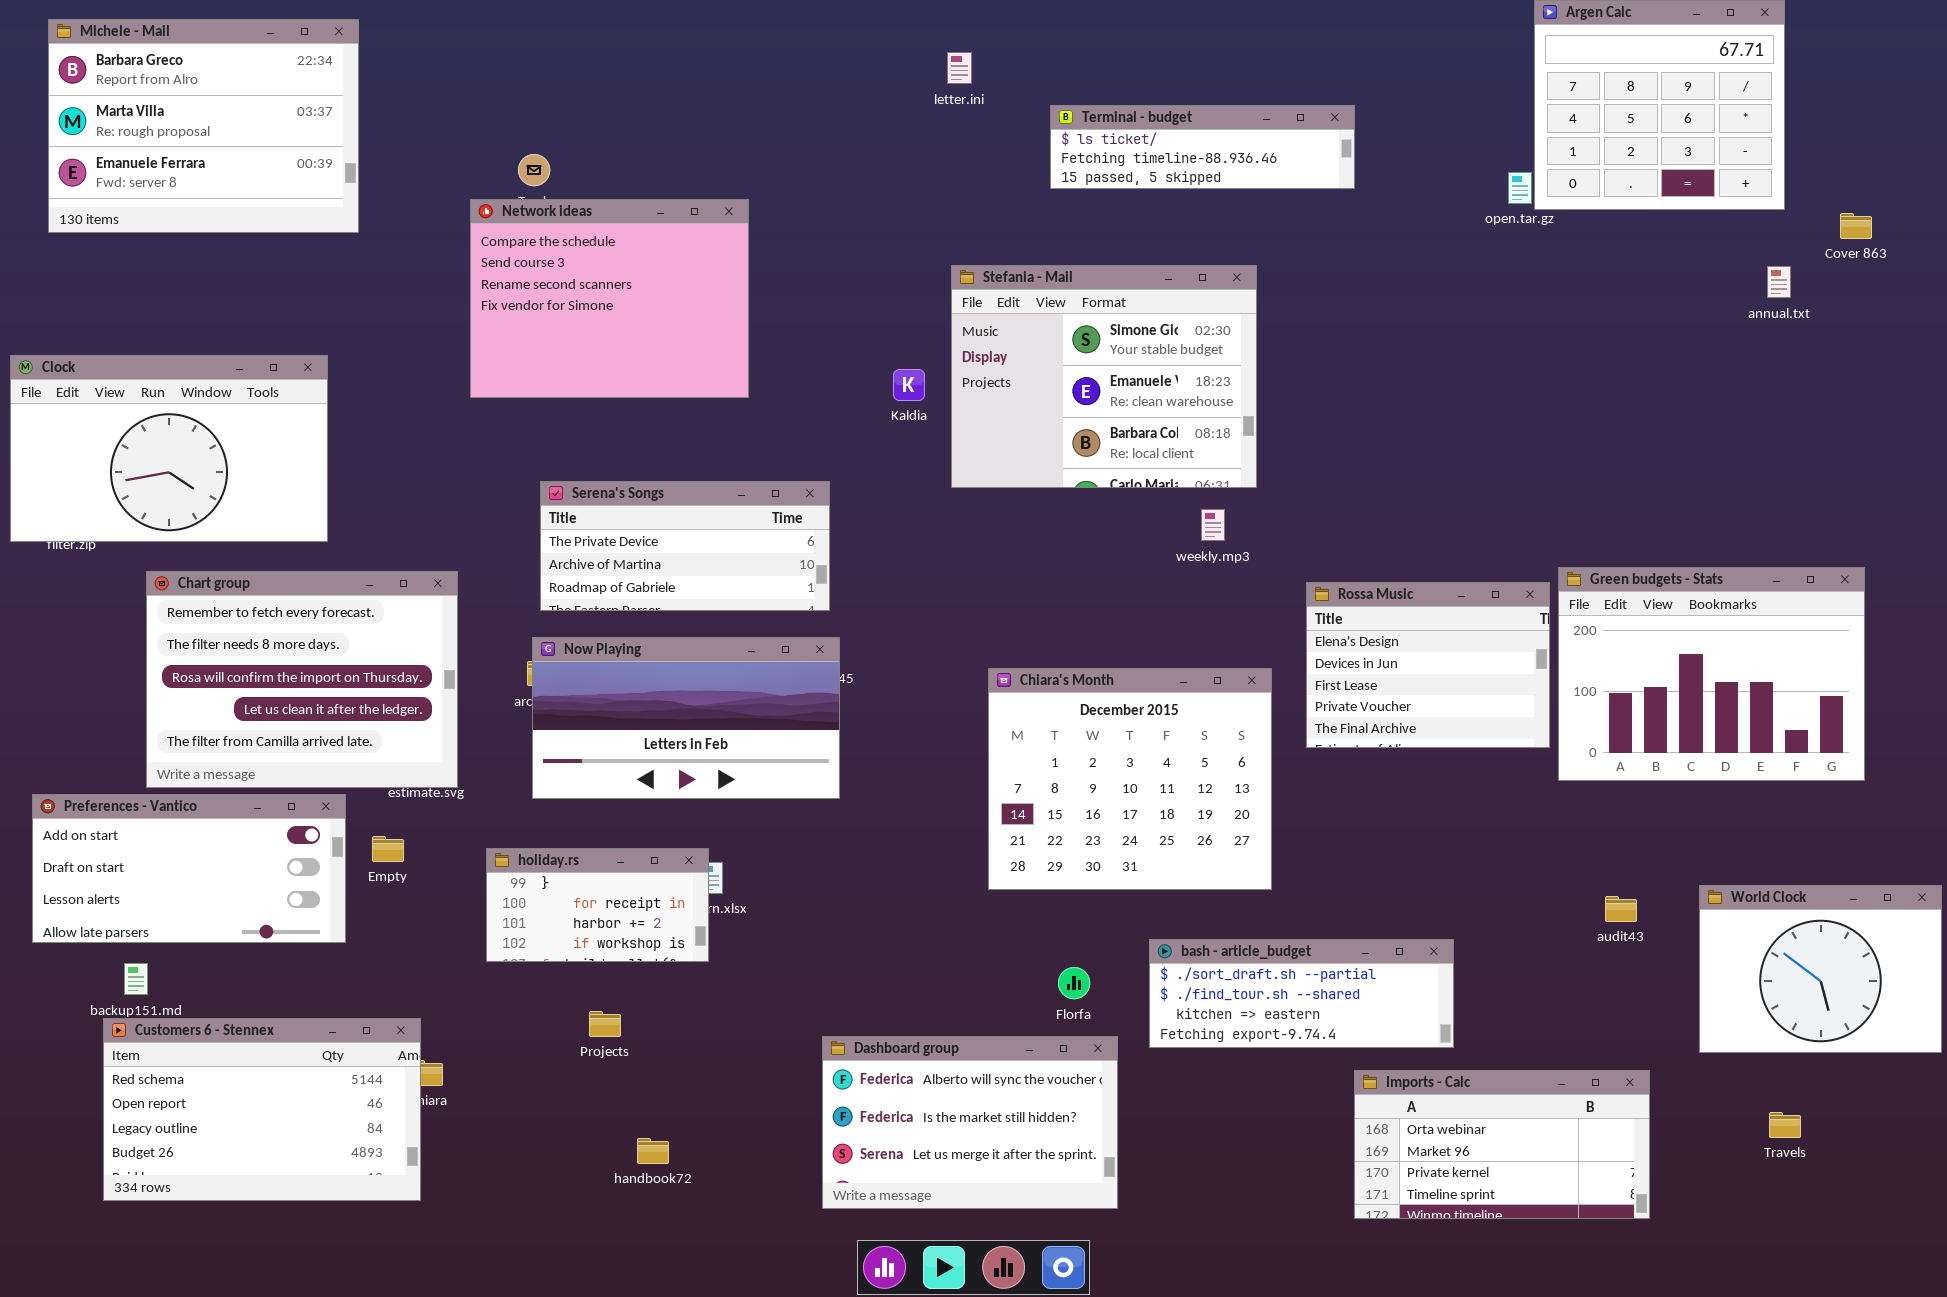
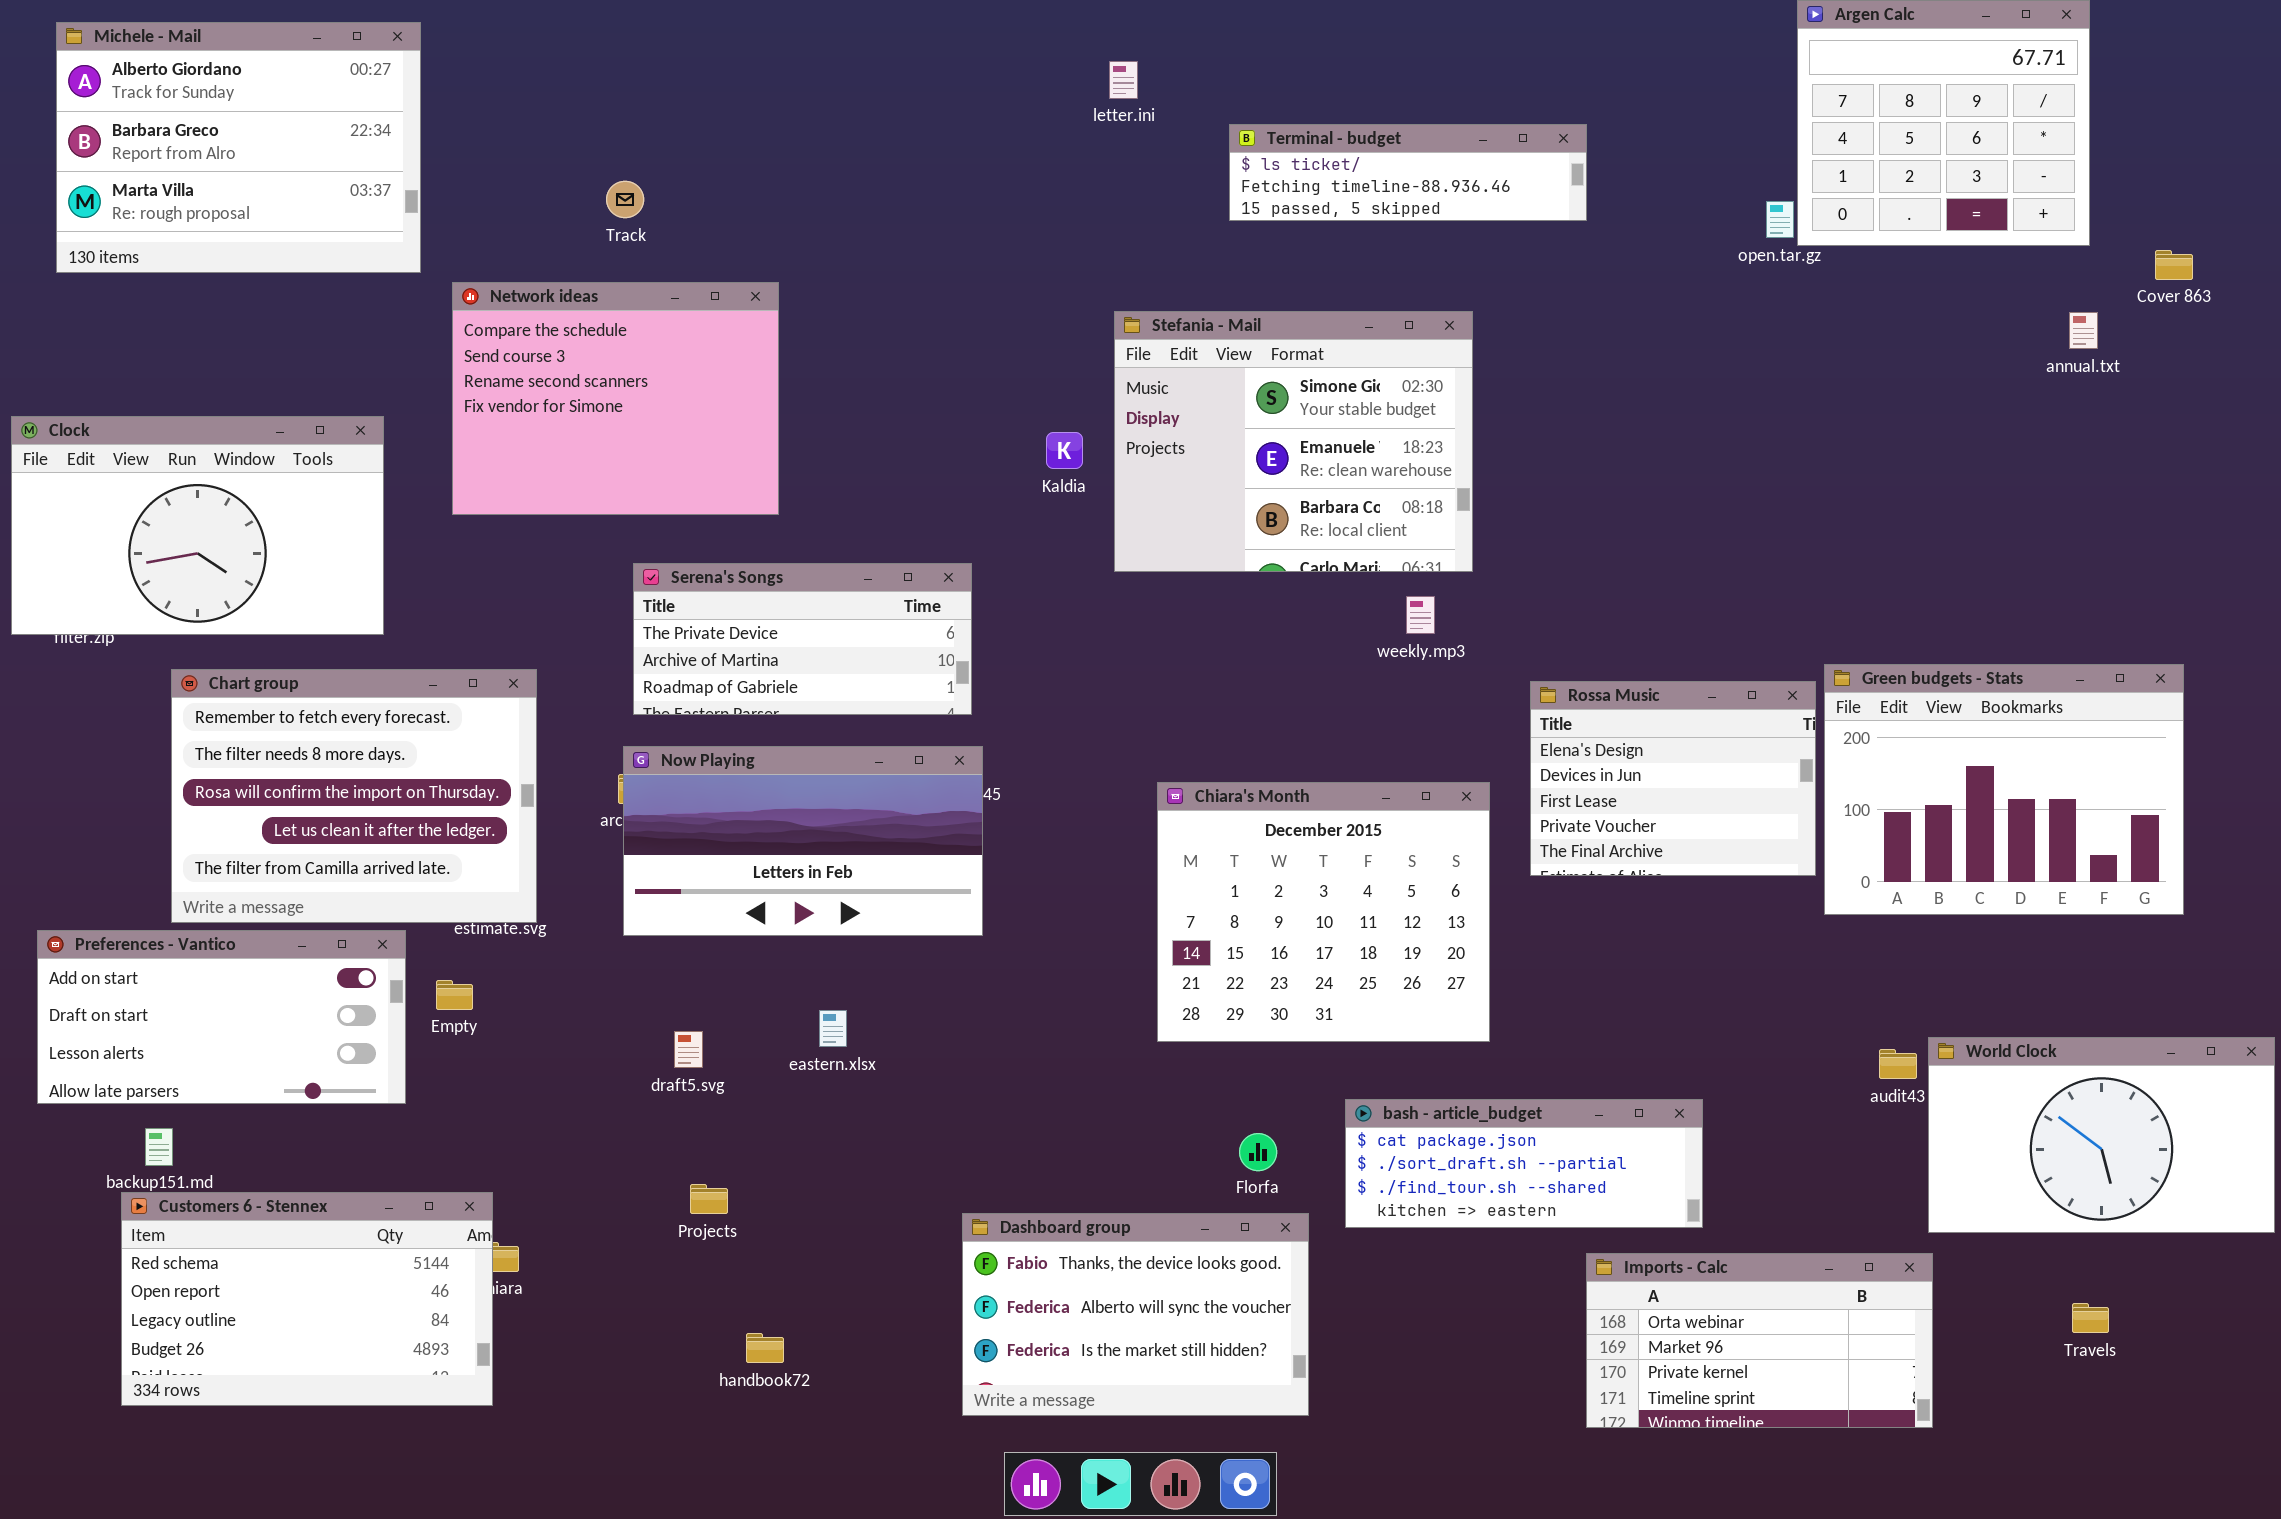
Michele - Mail: [48,19,359,233] -> [56,22,421,273], scrolled up 1 row
Network ideas: [470,199,749,398] -> [452,282,779,515], moved
holiday.rs: [486,848,709,962] -> none, closed
World Clock: [1699,885,1942,1053] -> [1928,1037,2275,1233], resized
bash - article_budget: [1149,939,1454,1048] -> [1345,1099,1703,1228], scrolled up 1 row
Dashboard group: [822,1036,1118,1209] -> [962,1213,1309,1416], scrolled up 1 row

